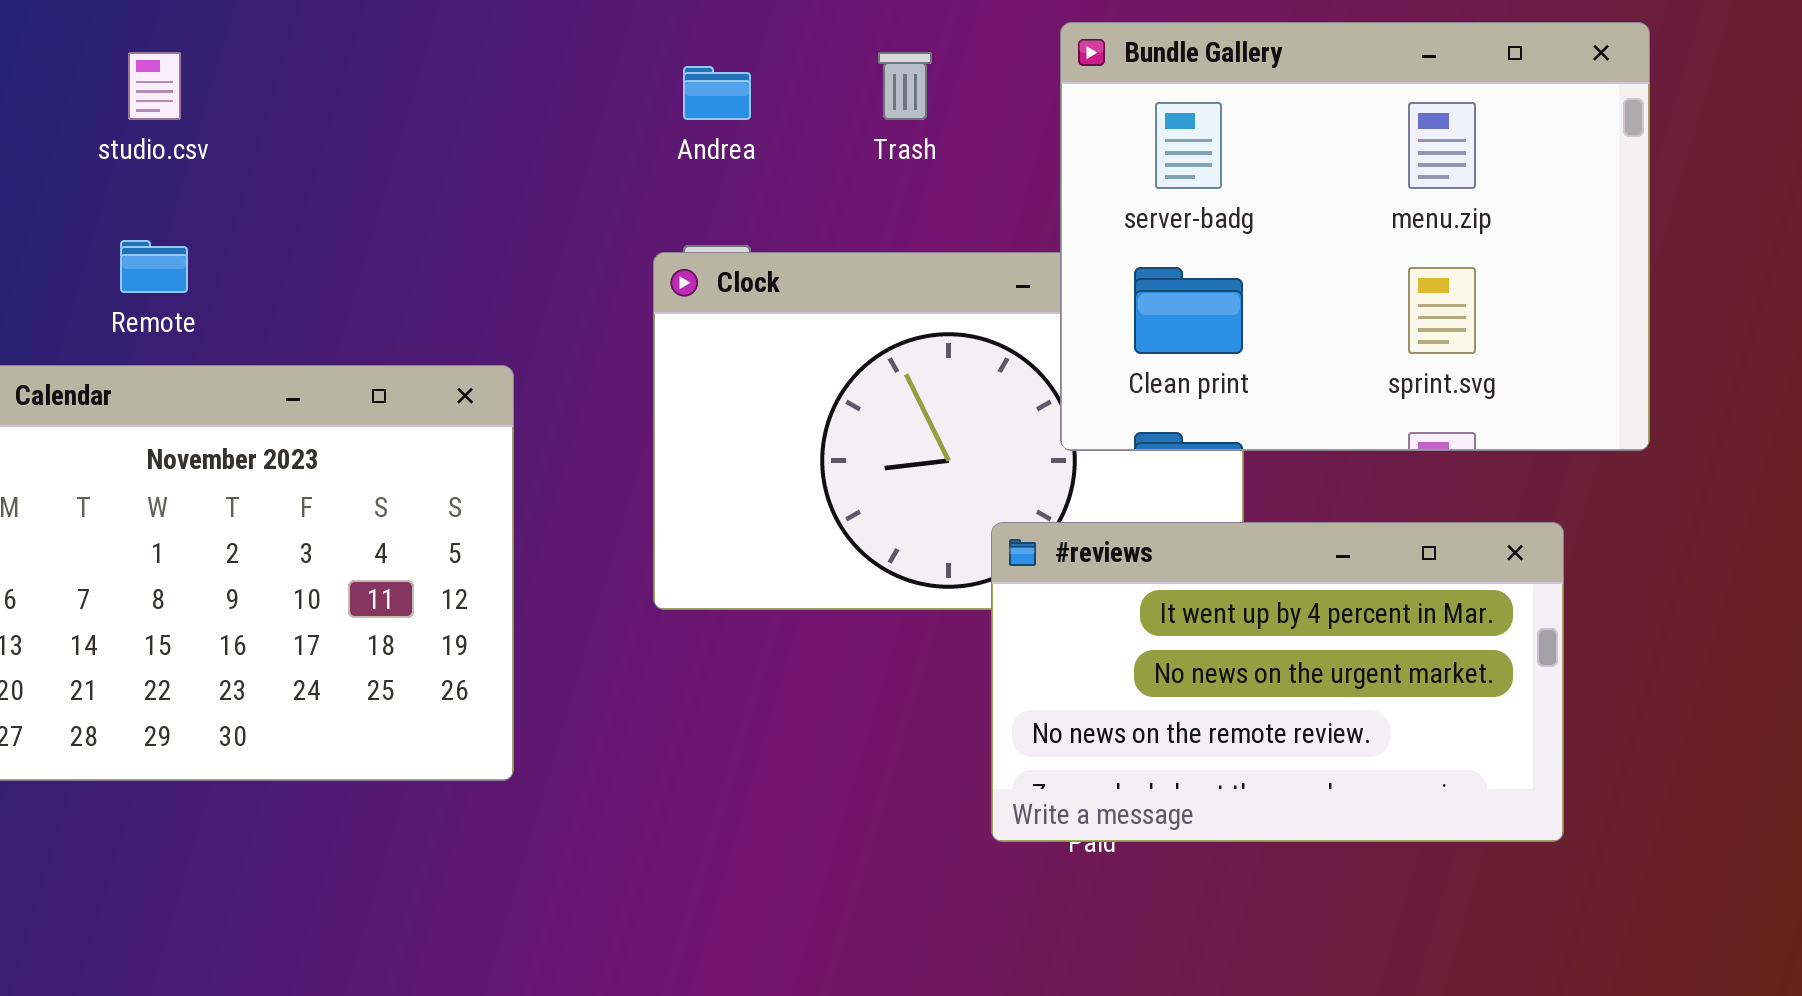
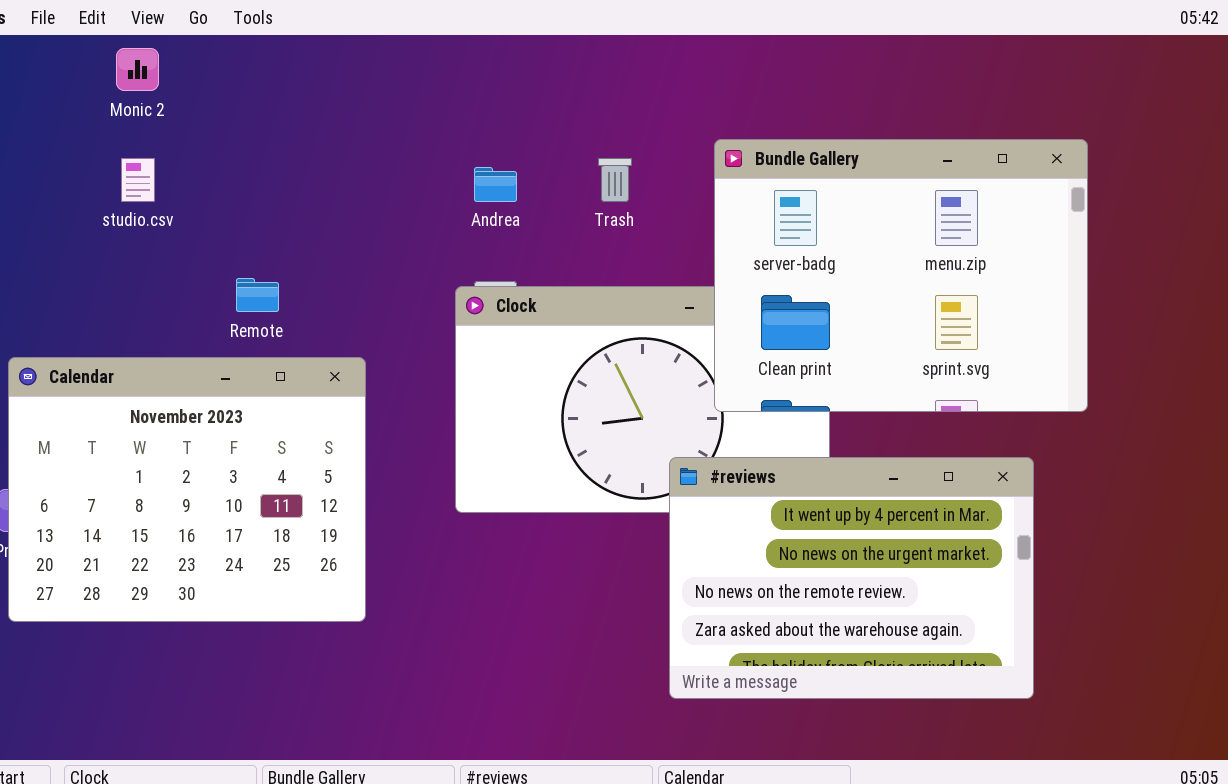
Remote: [120,240,188,293] -> [236,278,279,312], moved
#reviews: [991,522,1564,842] -> [669,457,1034,699], resized

